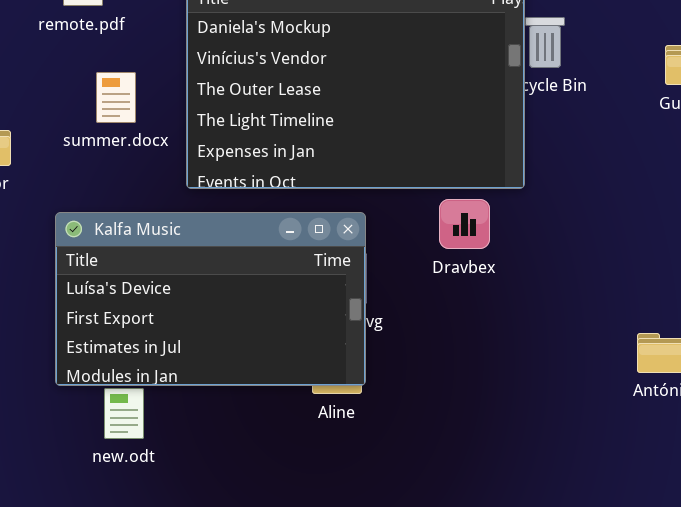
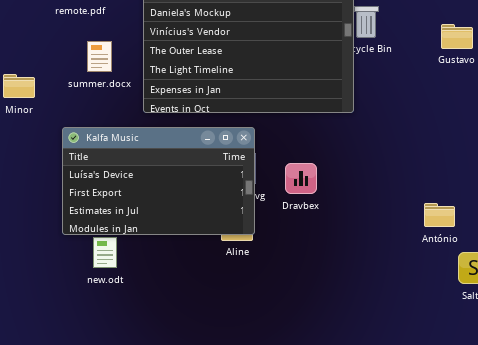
Dravbex: [439,199,490,249] -> [285,163,317,194], moved

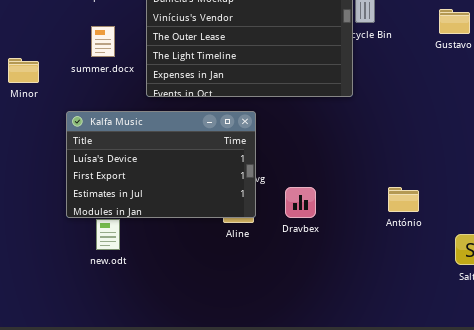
Dravbex: [285,163,317,194] -> [285,187,316,218], moved
António: [424,203,455,227] -> [388,187,419,212], moved

